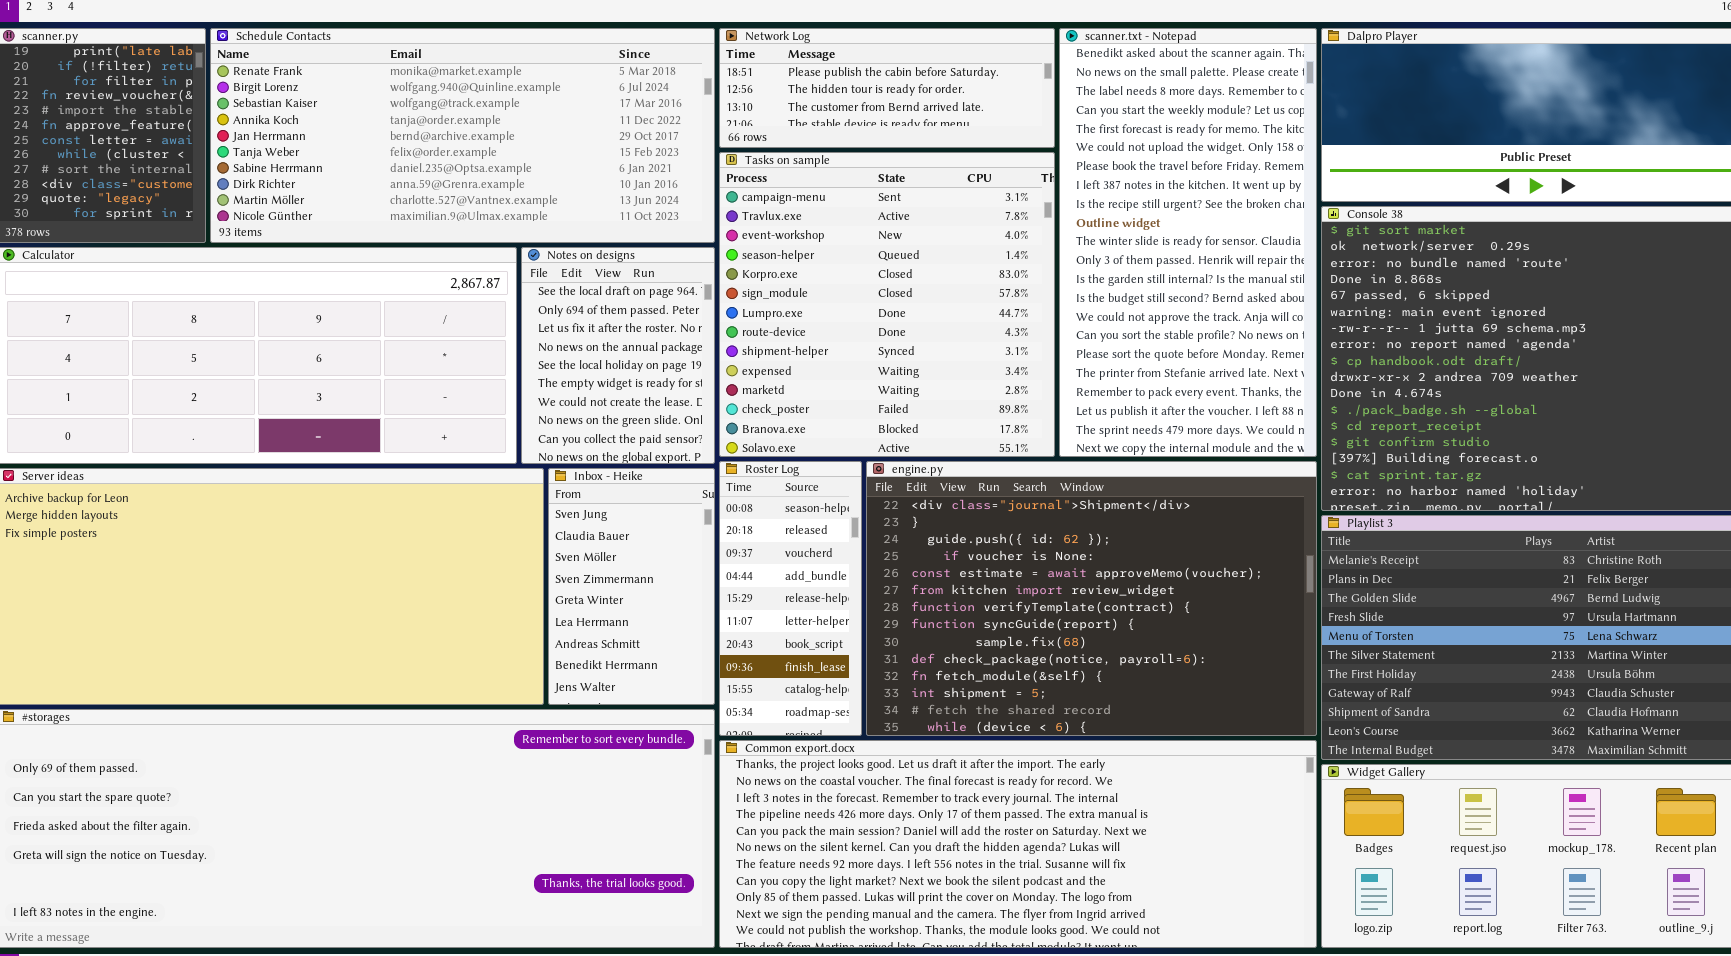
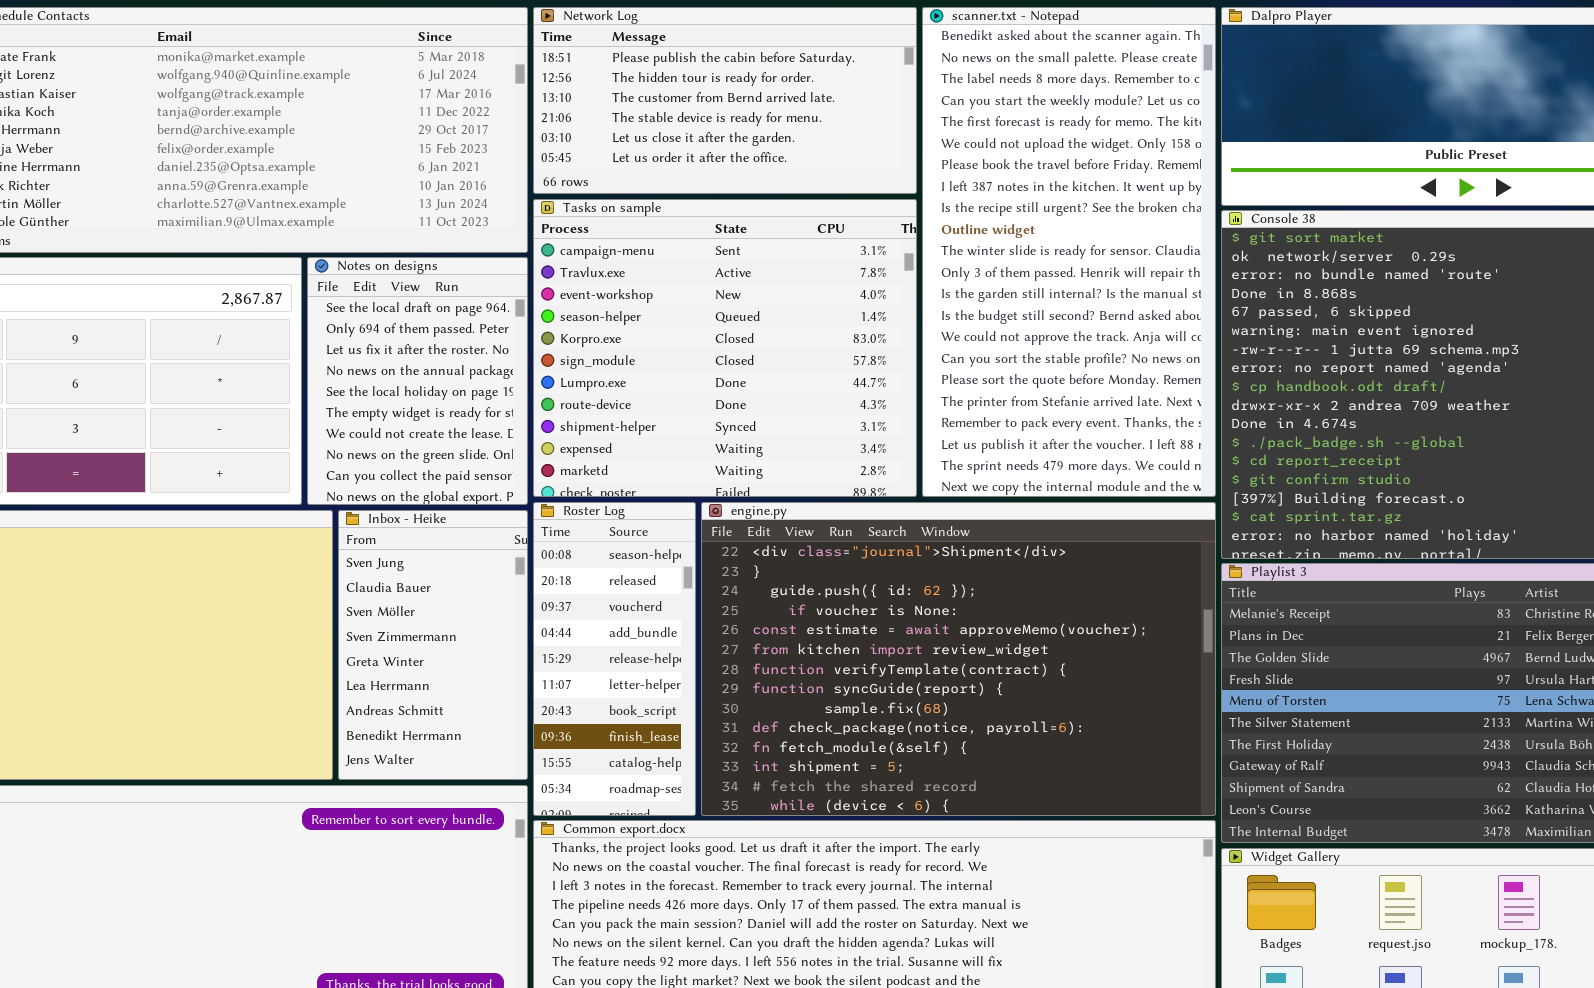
Network Log: [719,28,1055,148] -> [533,7,917,194], resized
Tasks on sample: [719,152,1055,457] -> [533,199,917,497], resized

